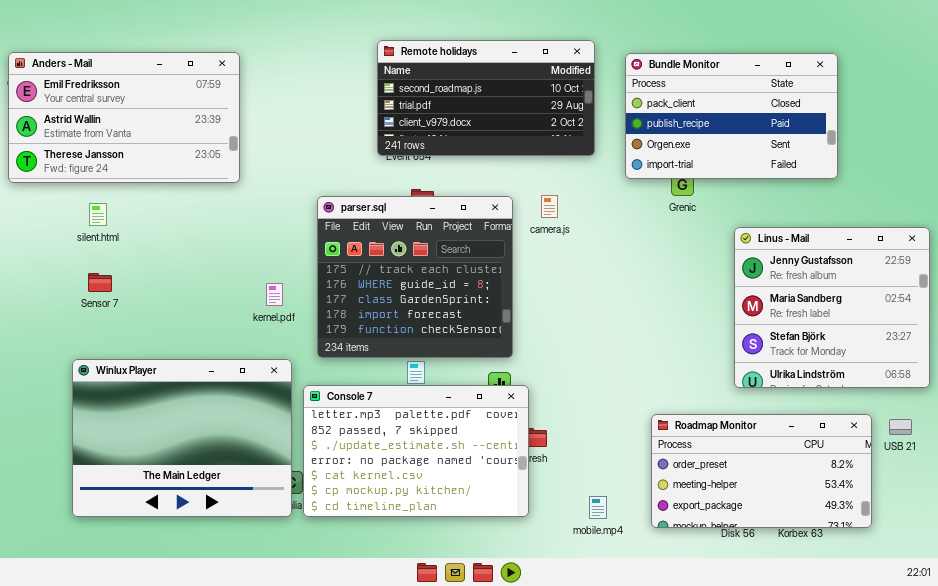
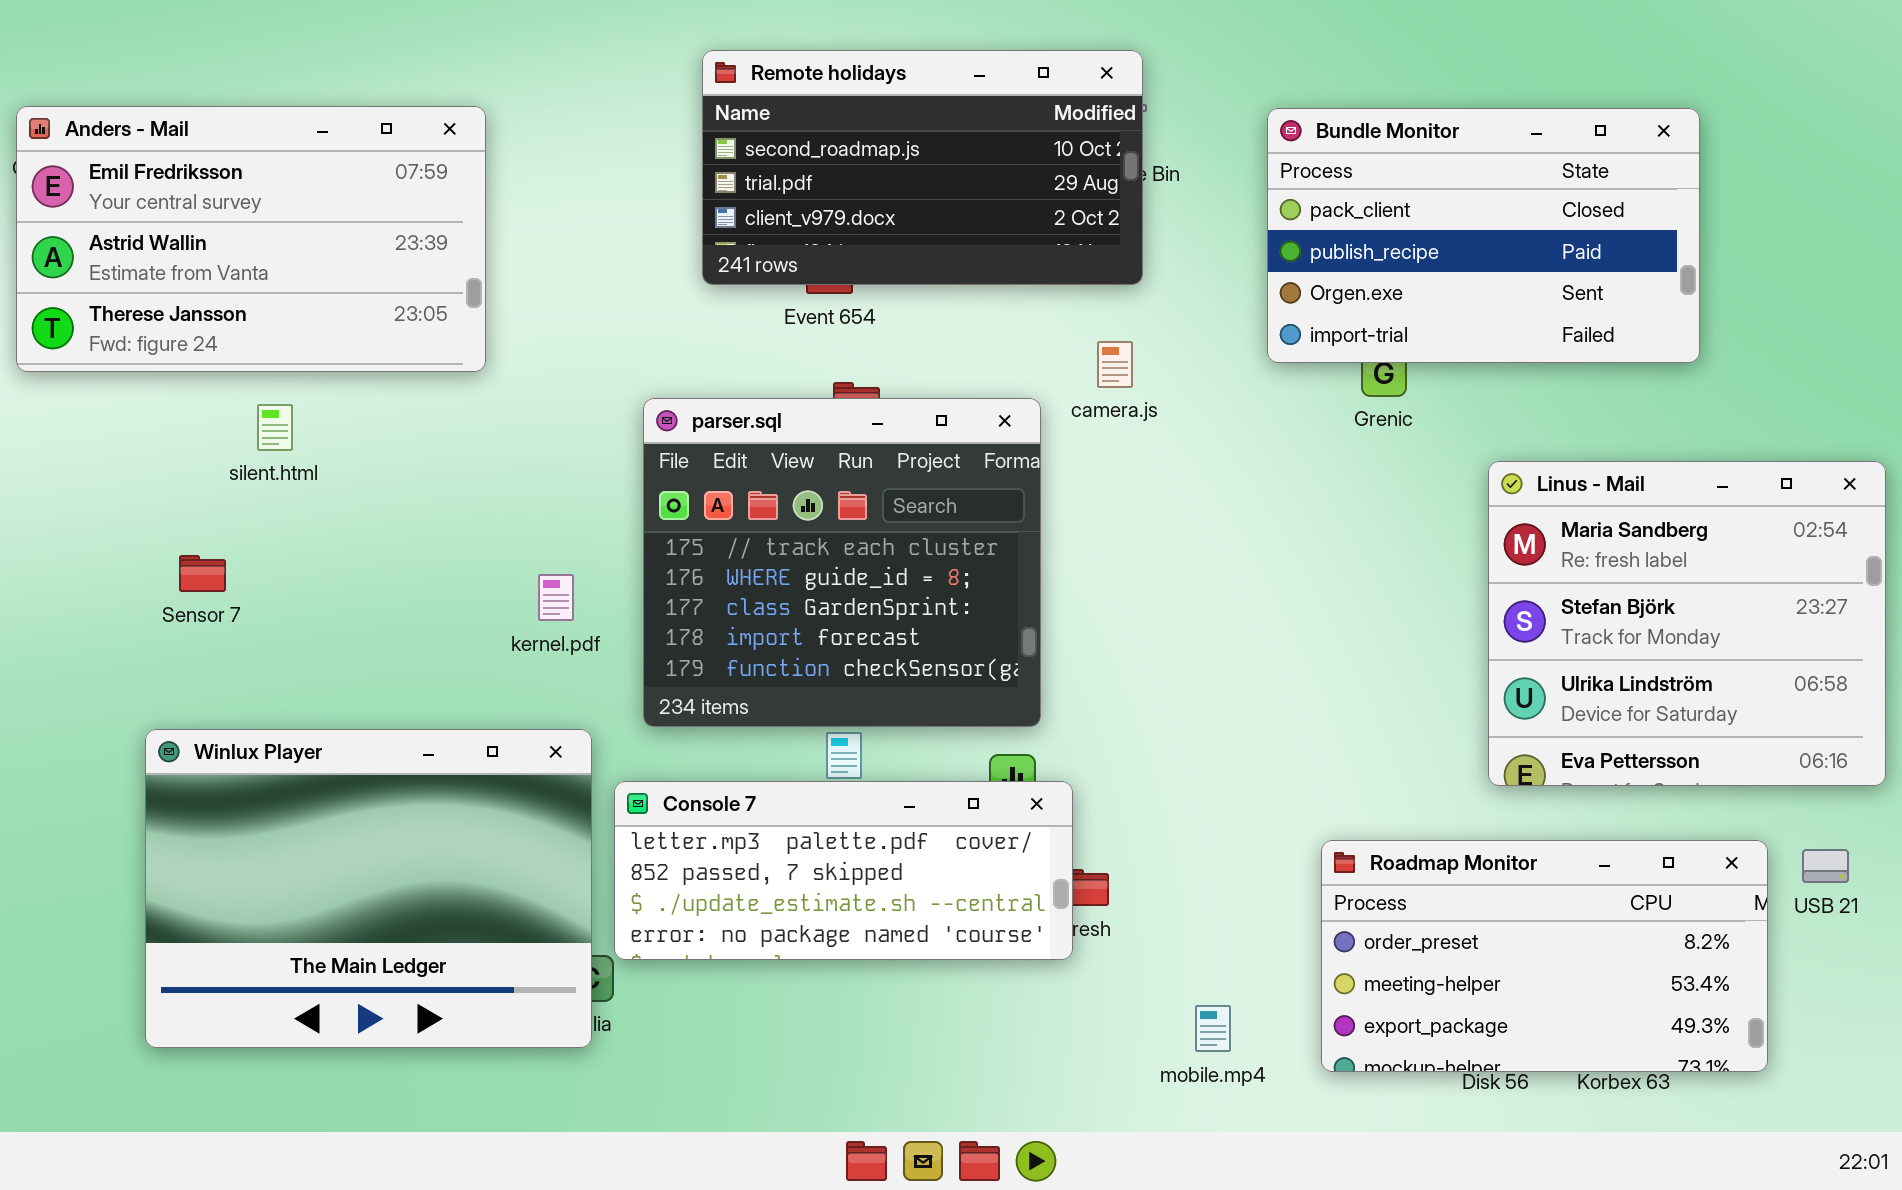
Remote holidays: [377,40,595,156] -> [702,50,1143,285], moved
camera.js: [541,195,558,218] -> [1097,341,1133,388], moved
silent.html: [89,203,107,226] -> [257,404,293,451], moved
Linus - Mail: [734,227,930,388] -> [1488,461,1886,786], scrolled down 1 row
Console 7: [303,385,529,517] -> [614,781,1073,960], resized

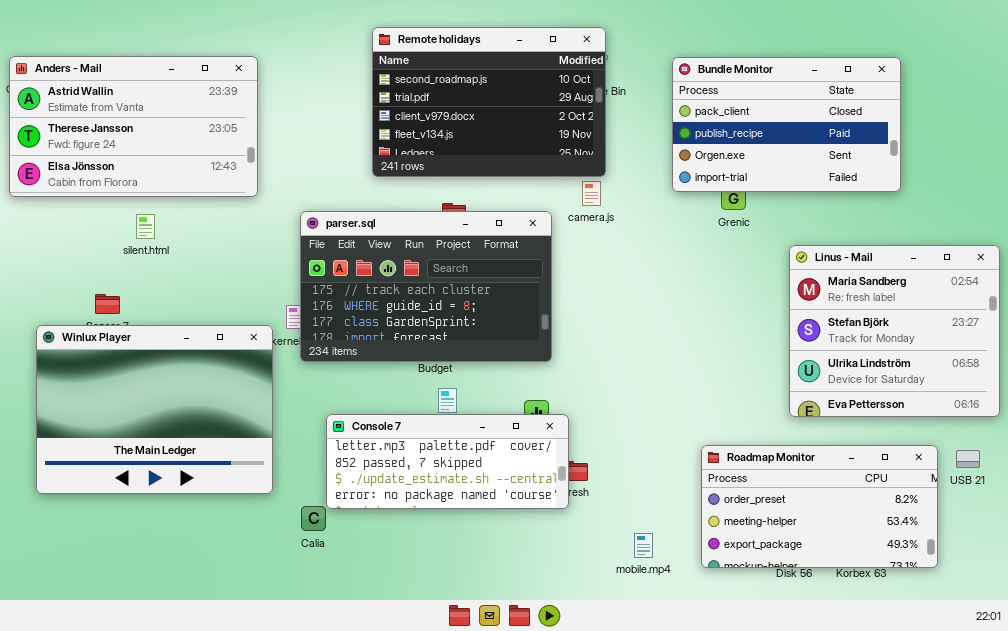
Remote holidays: [702,50,1143,285] -> [372,27,606,177], resized
Anders - Mail: [16,106,486,372] -> [9,56,258,197], scrolled down 1 row
parser.sql: [643,398,1041,727] -> [300,211,552,362], resized
Winlux Player: [145,729,592,1048] -> [36,325,273,494], moved

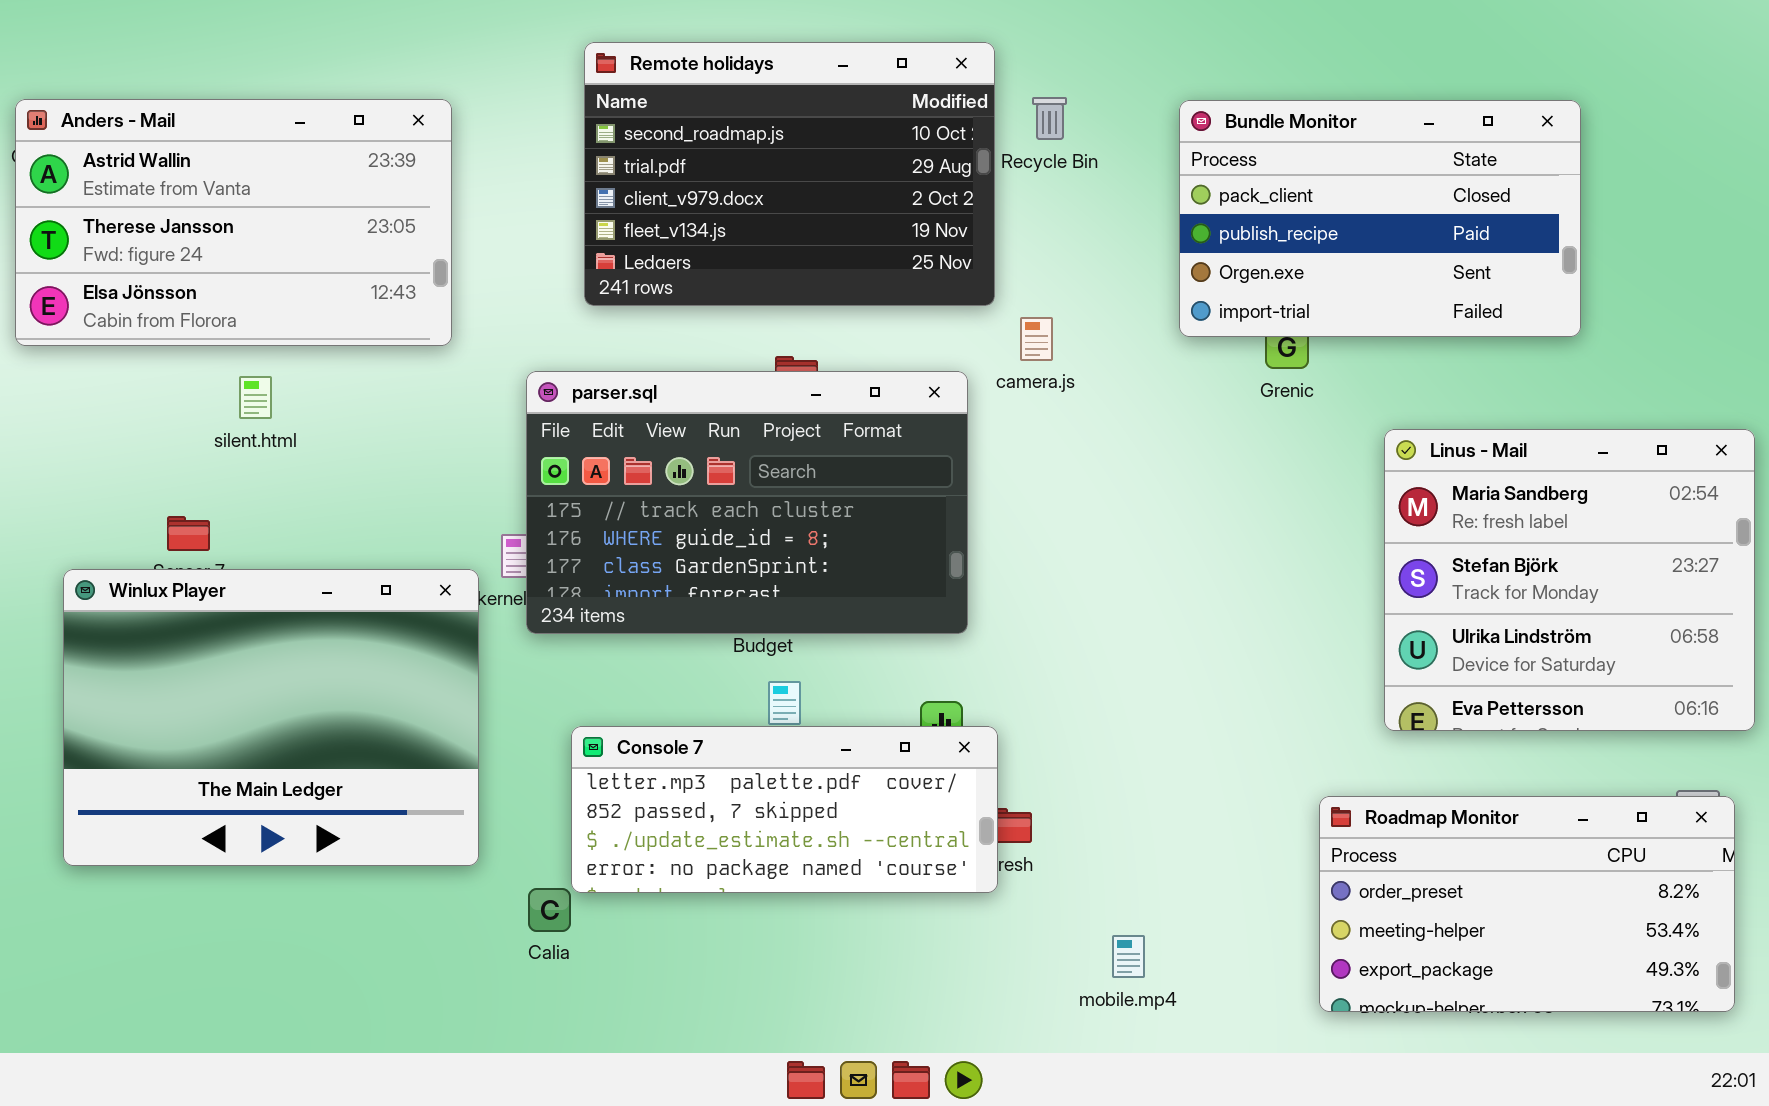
Remote holidays: [372,27,606,177] -> [584,42,995,306], moved
Roadmap Monitor: [701,445,938,568] -> [1319,796,1735,1012], moved

